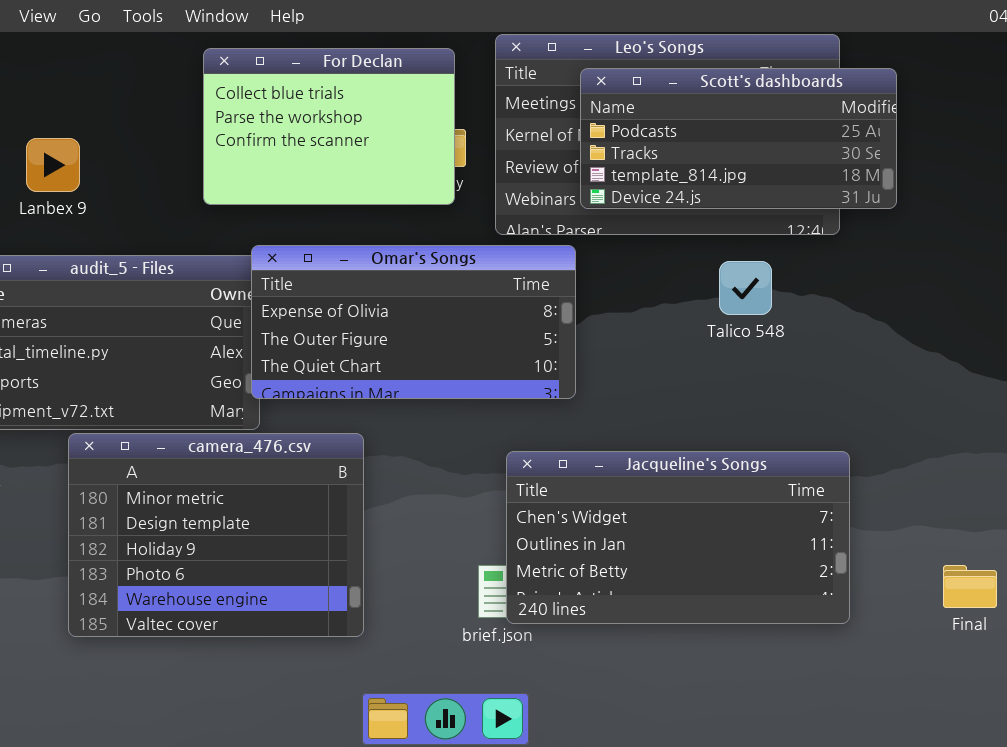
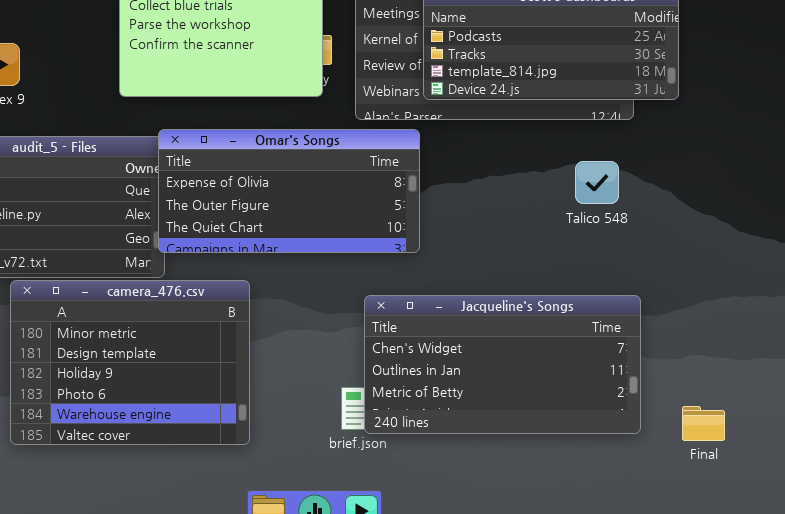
Talico 548: [719,261,772,315] -> [575,161,619,204], moved
Final: [943,565,997,608] -> [682,406,725,441], moved

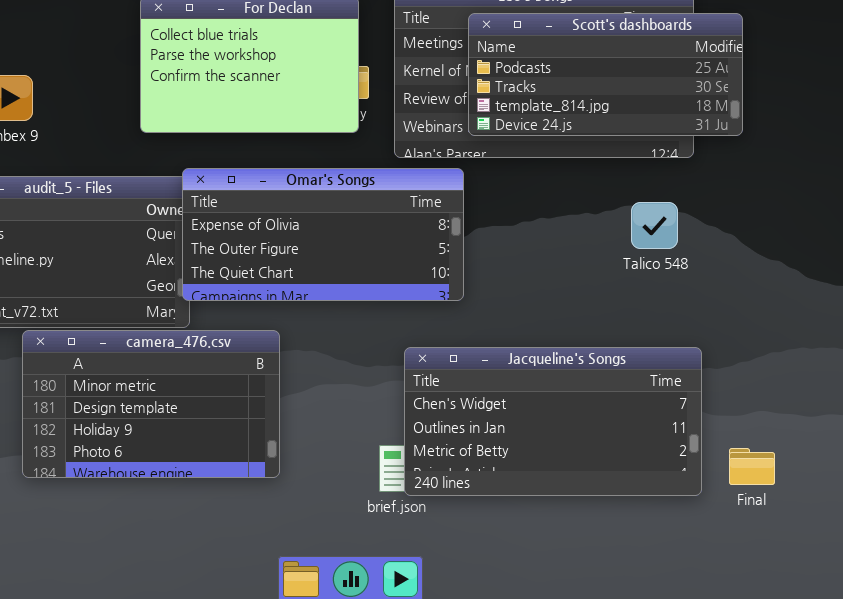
camera_476.csv: [10,280,250,445] -> [22,330,280,478], resized
Final: [682,406,725,441] -> [729,448,775,485], moved

